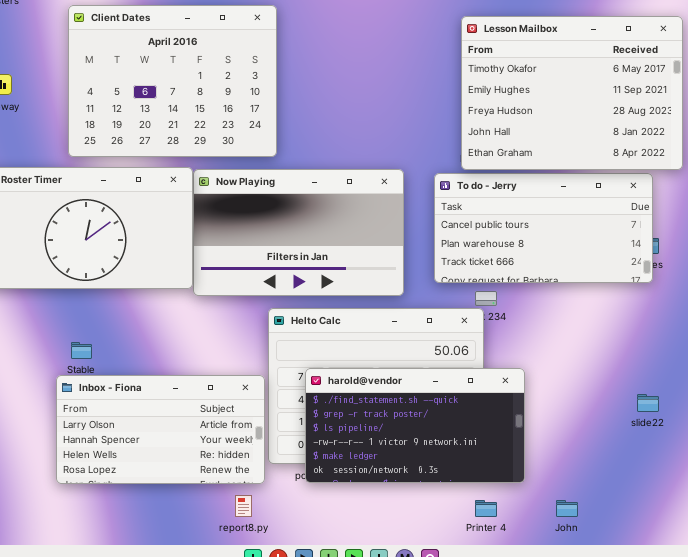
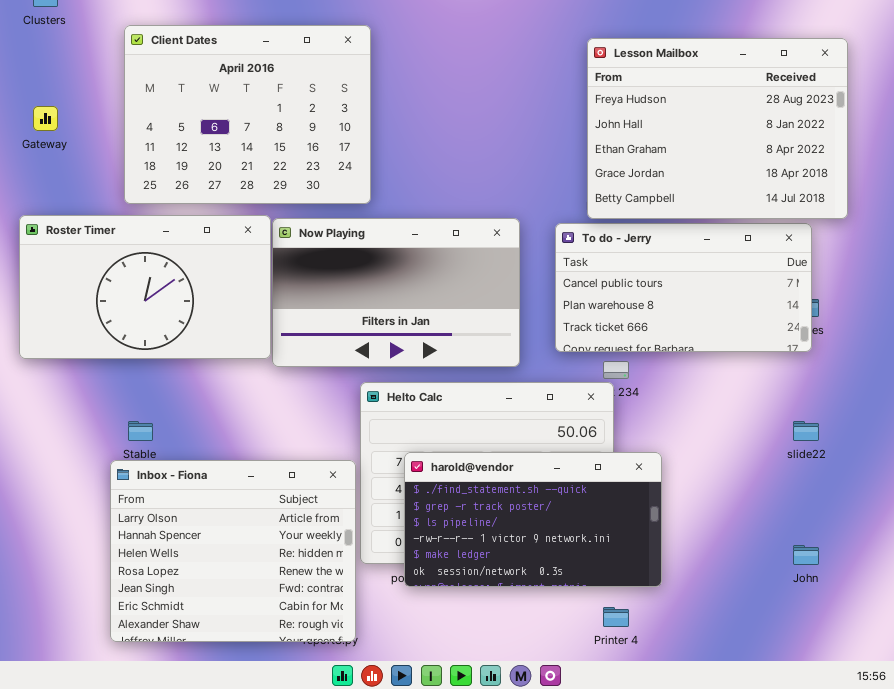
Lesson Mailbox: [461,16,683,170] -> [587,38,848,219], scrolled down 2 rows
Inbox - Fiona: [56,375,265,484] -> [110,460,356,642], resized
slide22: [637,394,659,412] -> [793,421,819,441], moved
John: [556,500,578,517] -> [793,545,819,565], moved

